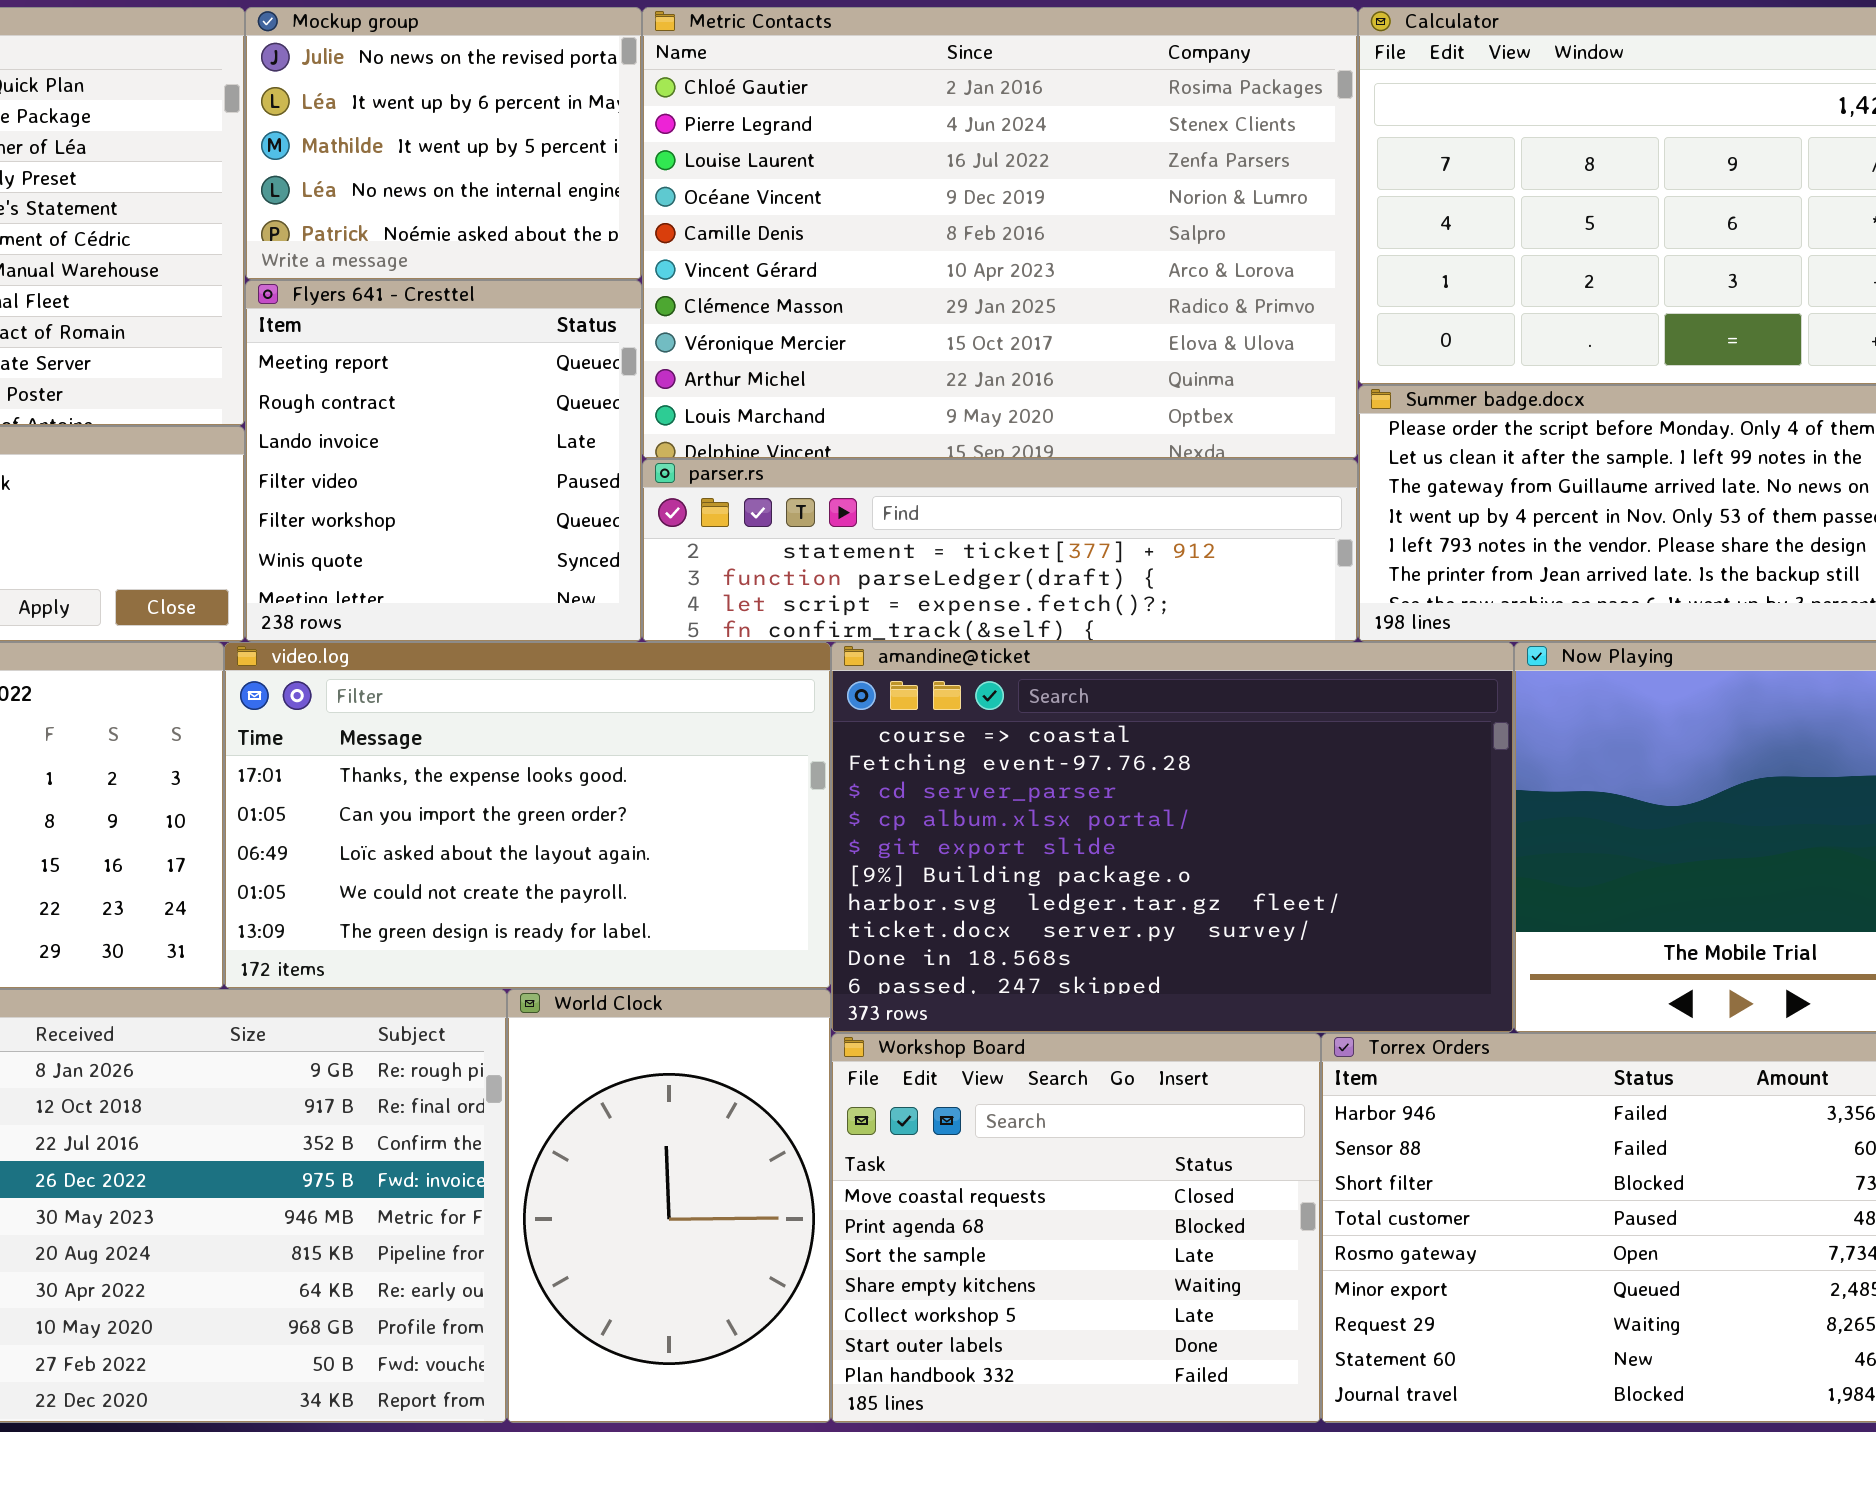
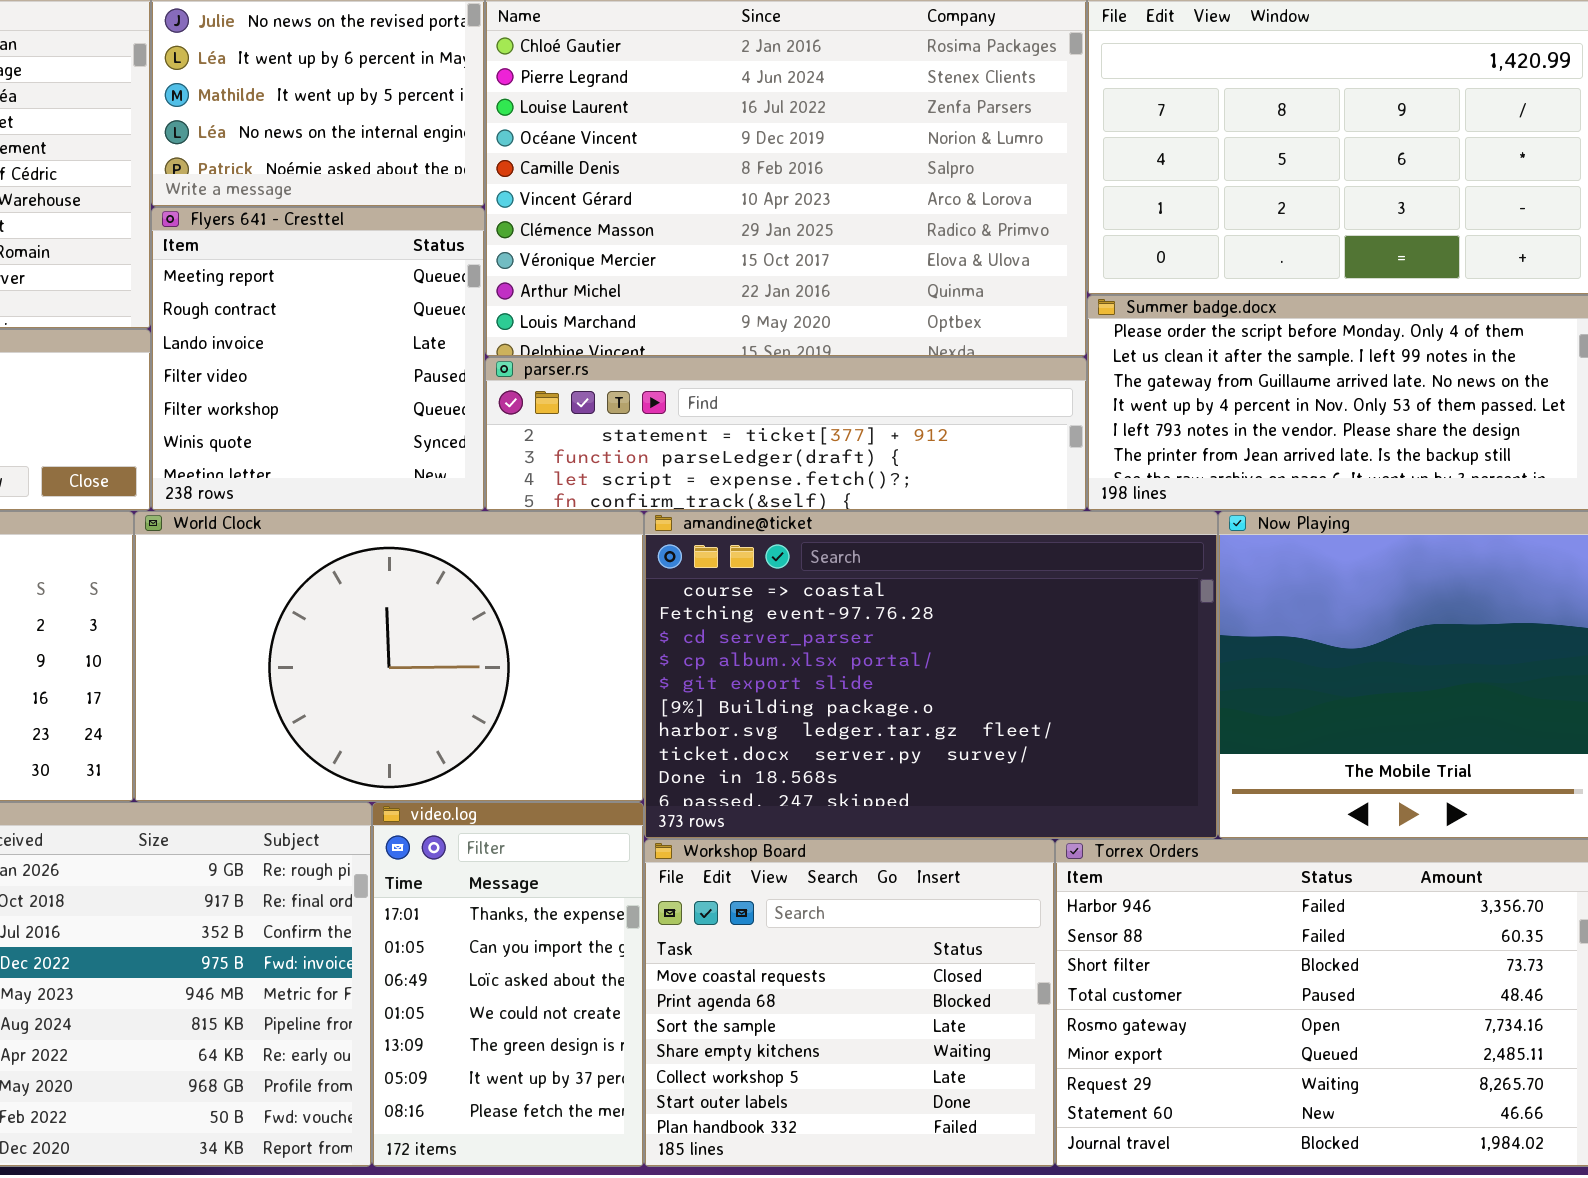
video.log: [224,642,831,989] -> [372,802,644,1167], moved, resized
World Clock: [507,989,831,1423] -> [134,511,644,802], moved, resized

